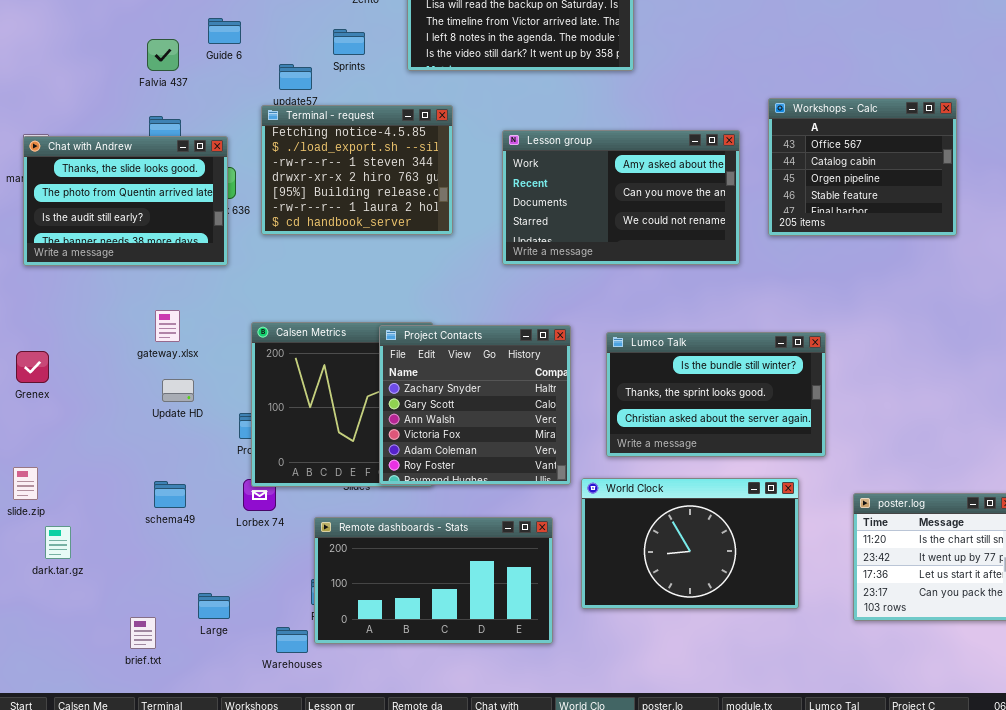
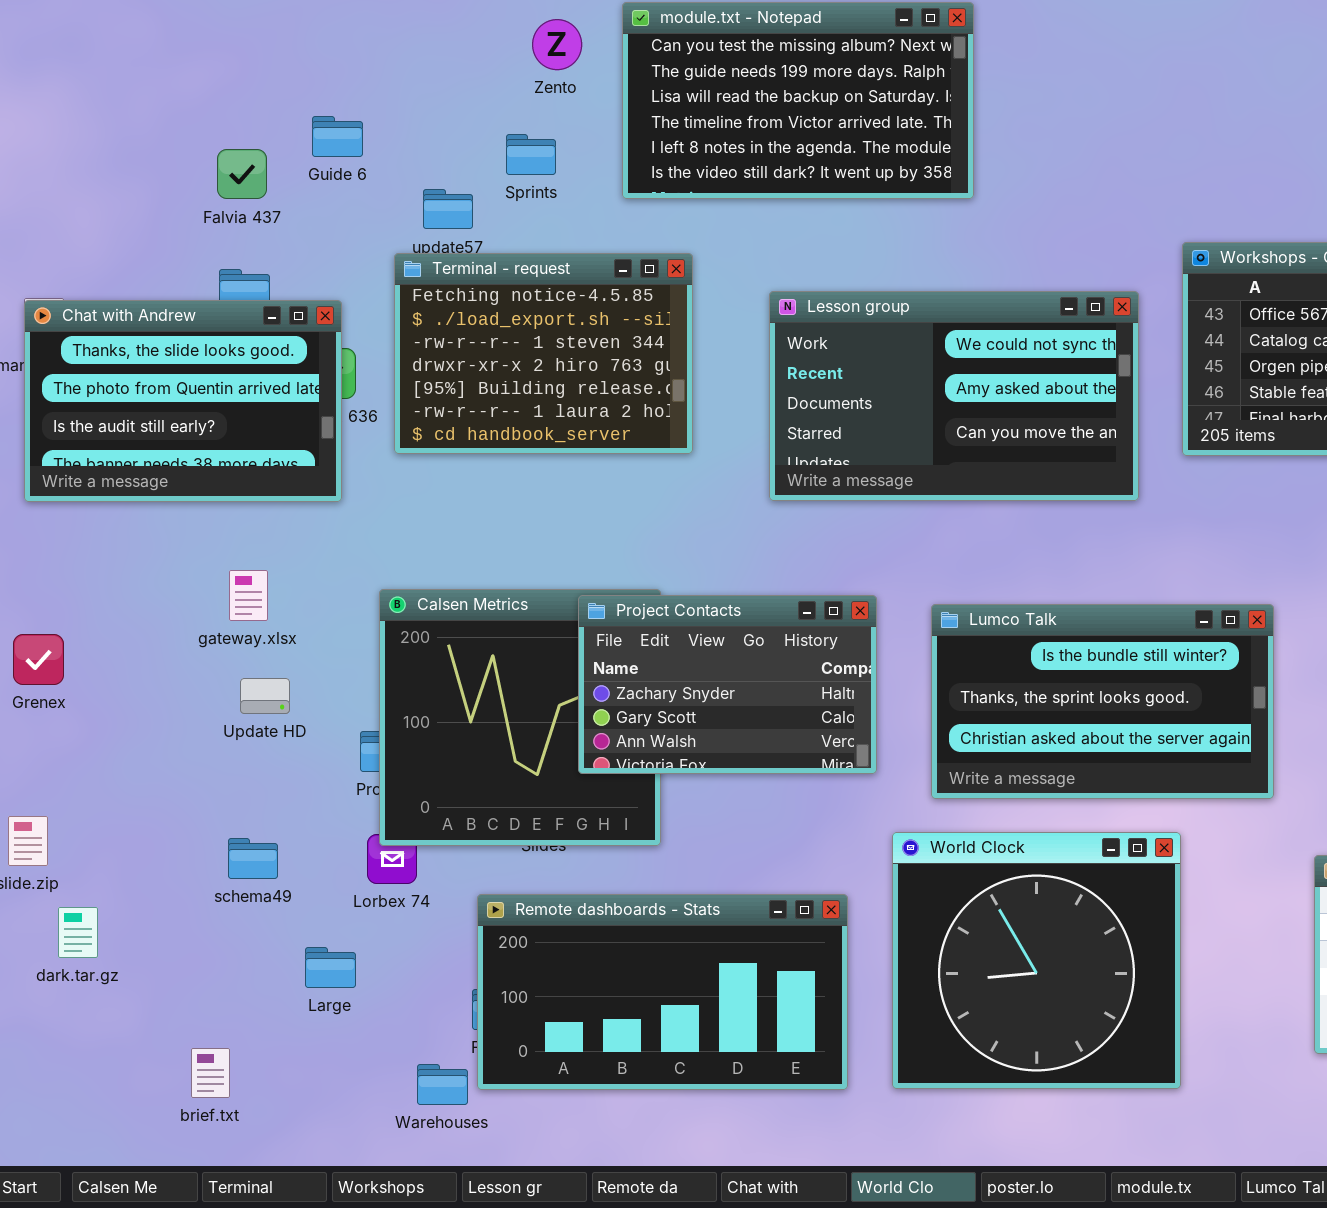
Lesson group: [502,130,740,265] -> [769,291,1139,501], scrolled up 1 row
Project Contacts: [379,325,571,485] -> [578,595,877,774], resized
World Clock: [581,478,799,609] -> [892,832,1181,1089], resized
Large: [198,593,230,619] -> [305,947,356,988], moved

